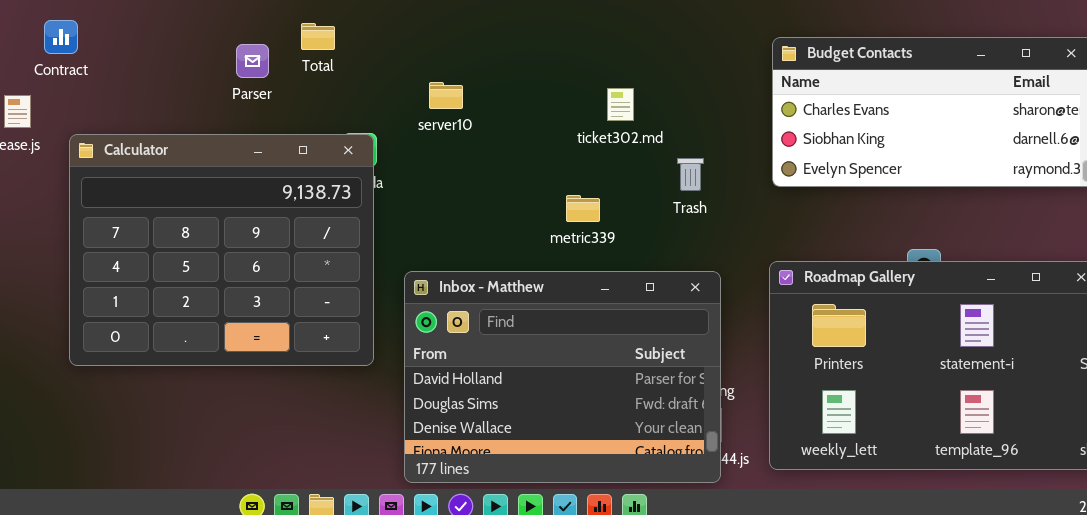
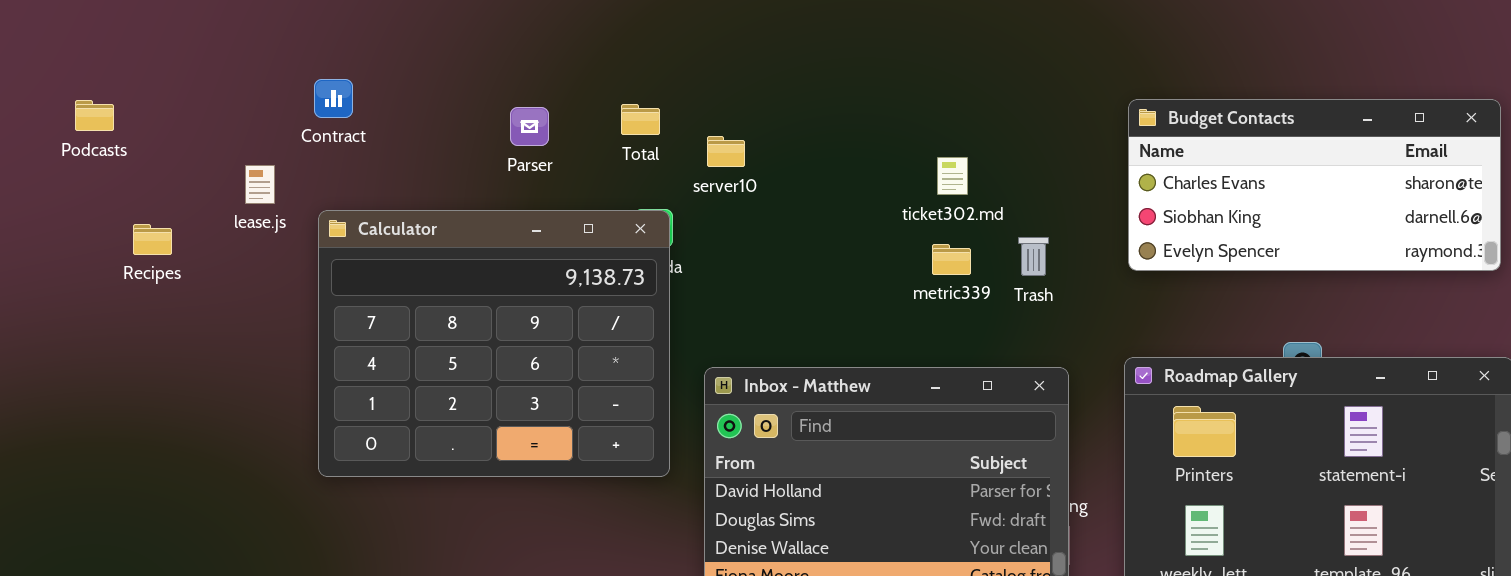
Contract: [44,20,78,54] -> [314,79,353,118], moved
Total: [301,23,335,50] -> [621,104,660,135], moved
server10: [429,82,463,109] -> [707,136,745,167], moved
metric339: [566,195,600,222] -> [932,244,971,275], moved

